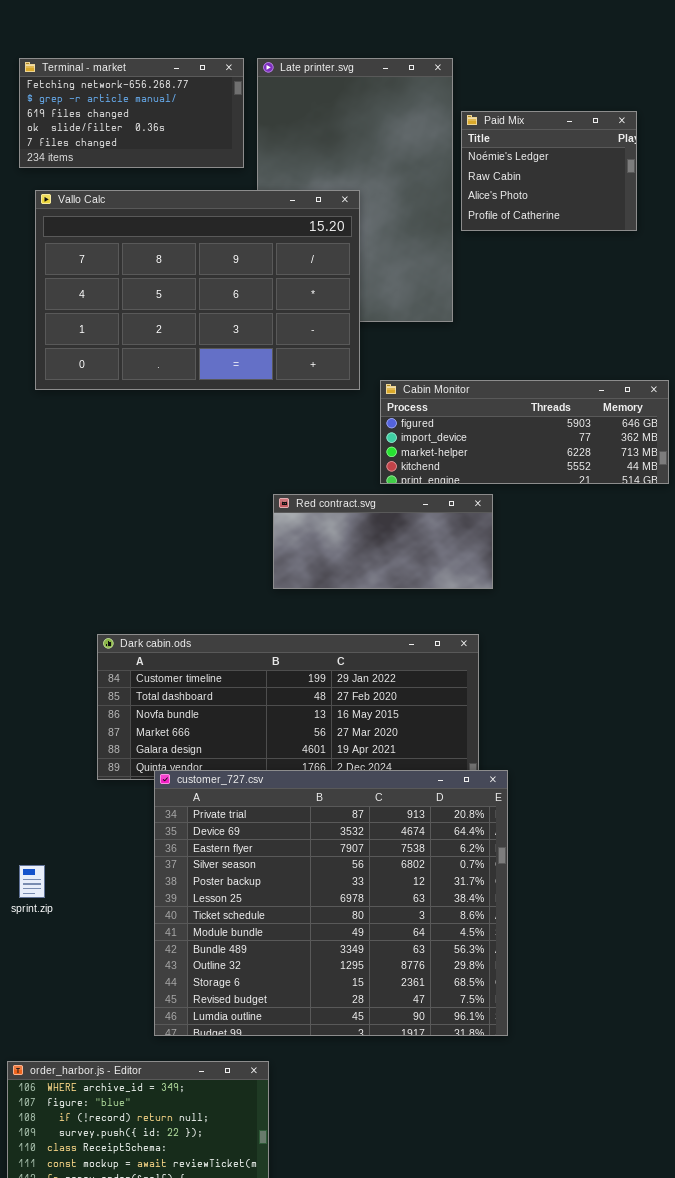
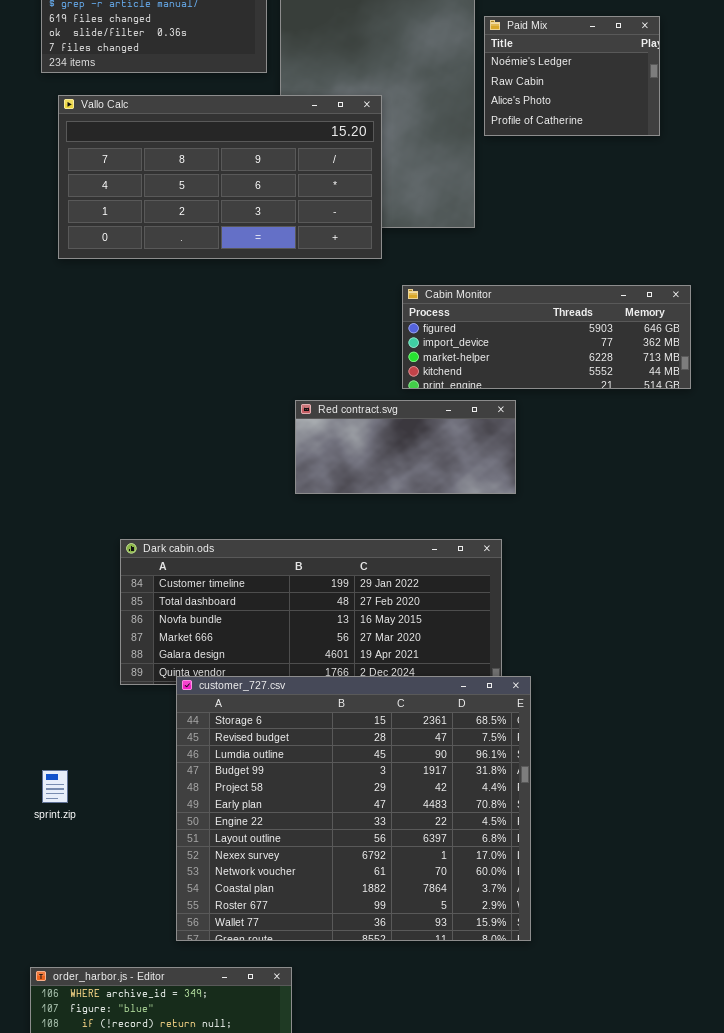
Vallo Calc: [35,190,360,390] -> [58,95,382,259], resized
customer_727.csv: [154,770,508,1036] -> [176,676,531,941], scrolled down 10 rows

